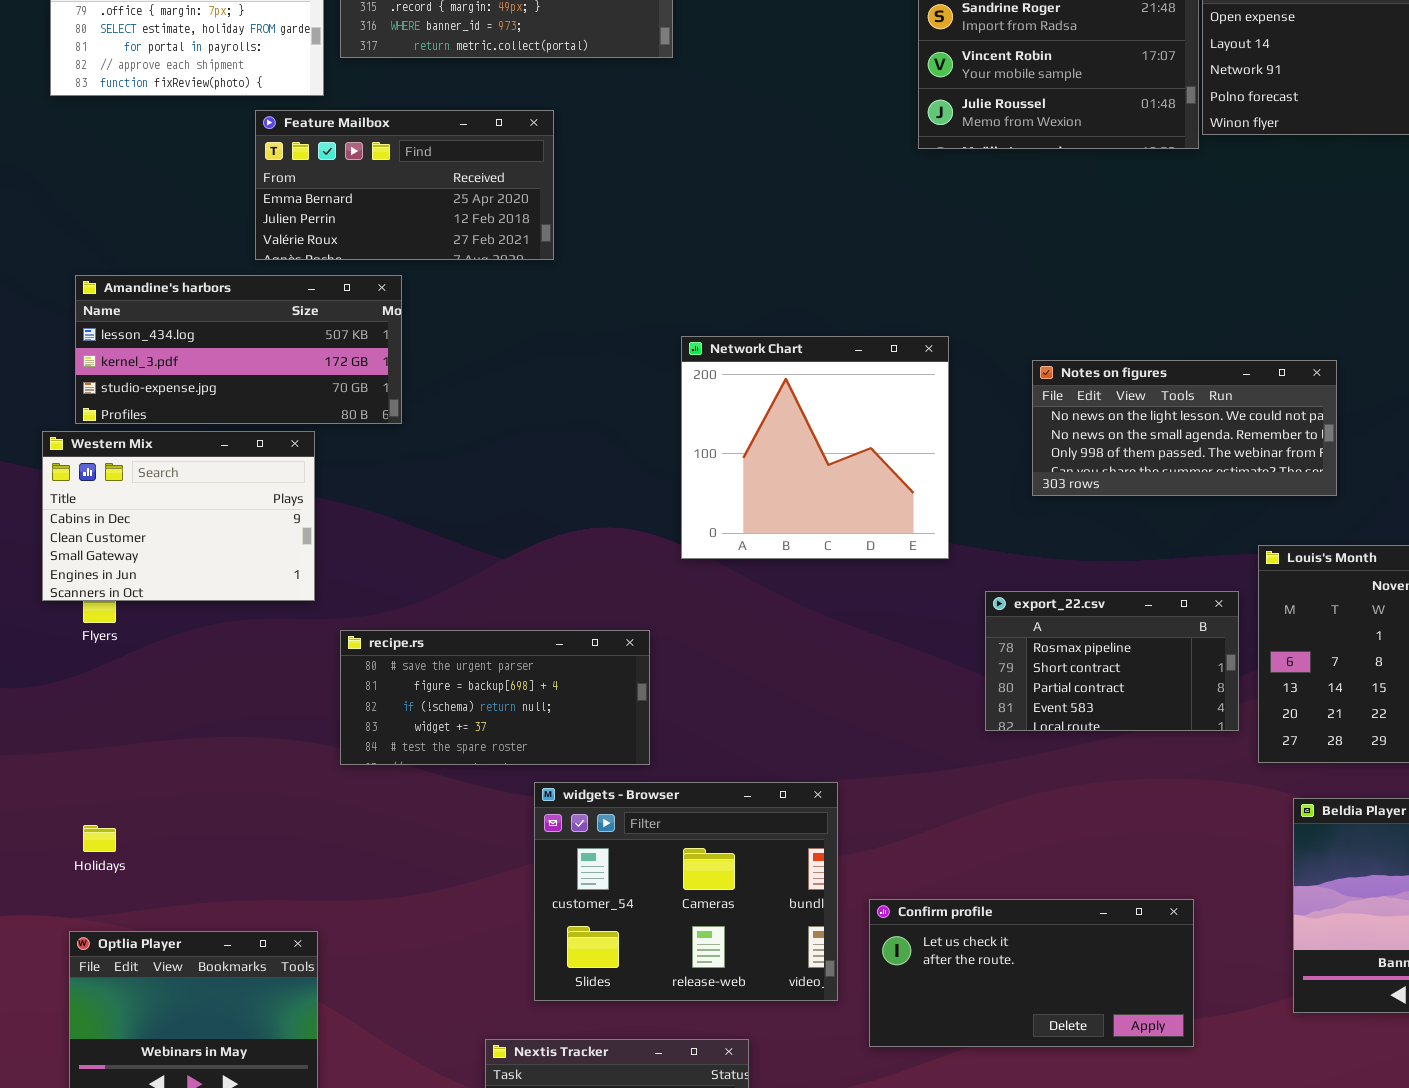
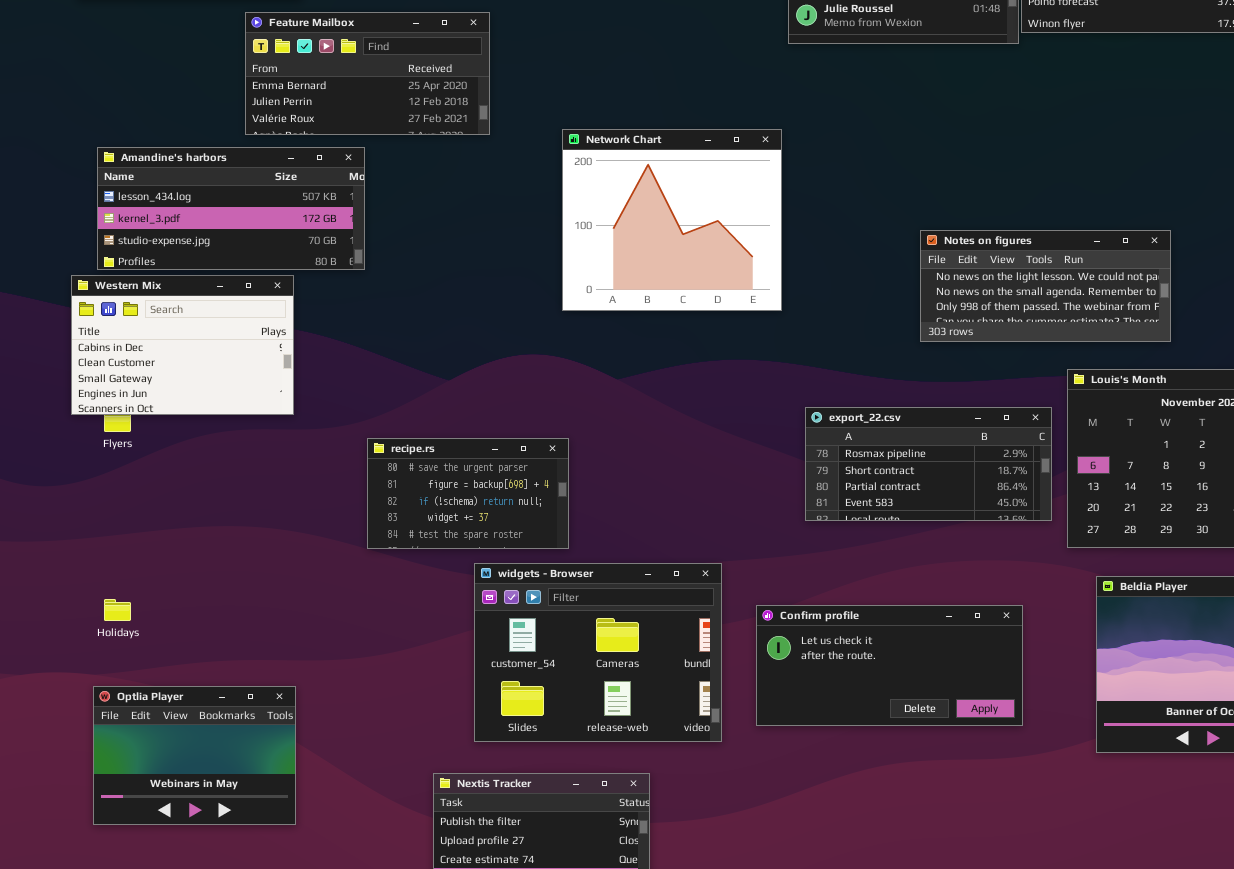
Network Chart: [681,336,949,559] -> [562,129,782,311], moved
Notes on figures: [1032,360,1337,496] -> [920,230,1171,342], moved
export_22.csv: [985,591,1239,731] -> [805,407,1052,521], resized
recipe.rs: [340,630,650,765] -> [367,438,569,549], resized
Confirm profile: [869,899,1194,1047] -> [756,605,1023,726], moved

